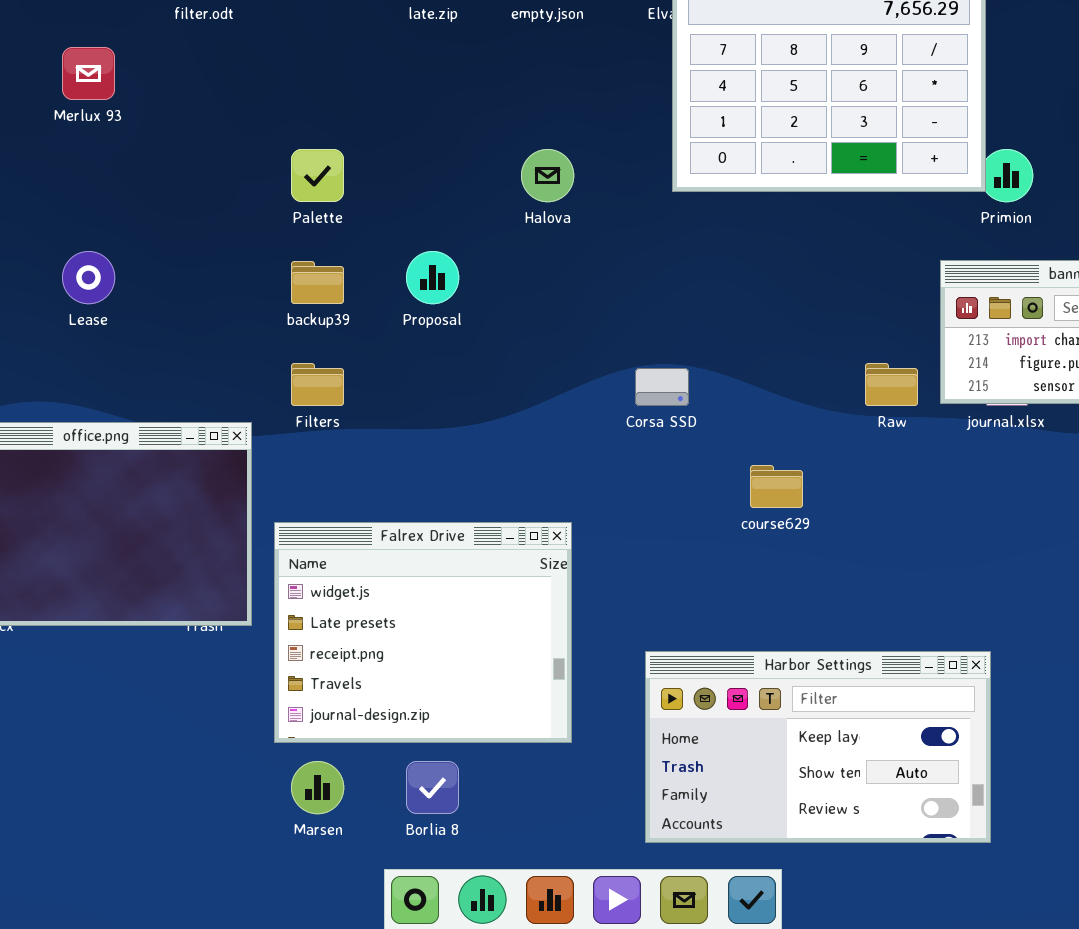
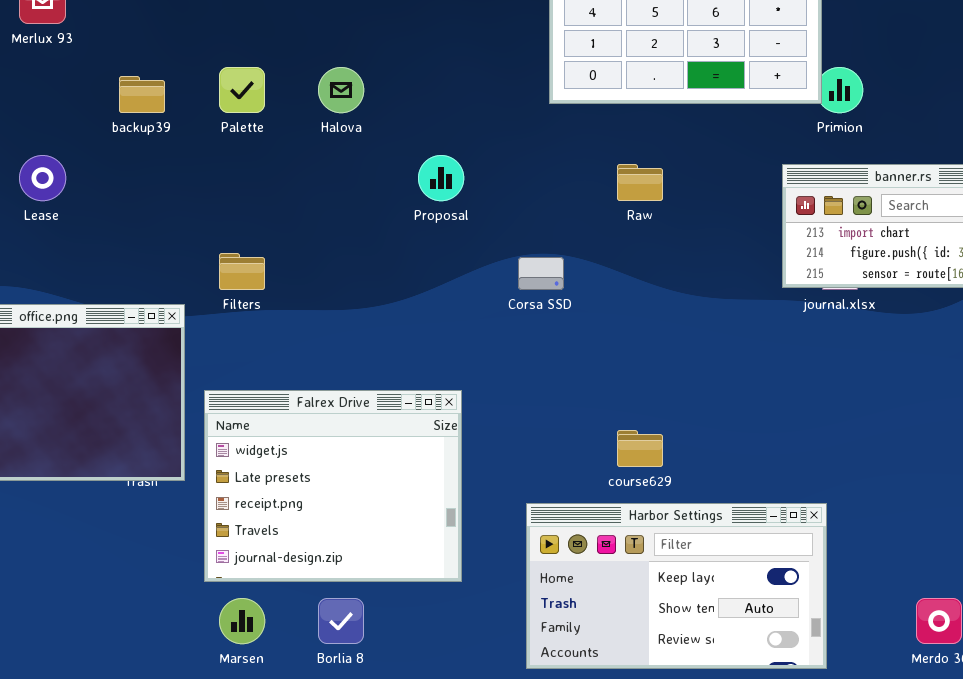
Halova: [521,149,574,202] -> [318,67,364,113], moved
Proposal: [406,251,459,304] -> [418,155,464,201], moved
backup39: [291,261,344,304] -> [119,76,165,113], moved
Raw: [865,363,918,406] -> [617,164,663,201], moved
course629: [750,465,803,508] -> [617,430,663,467], moved

